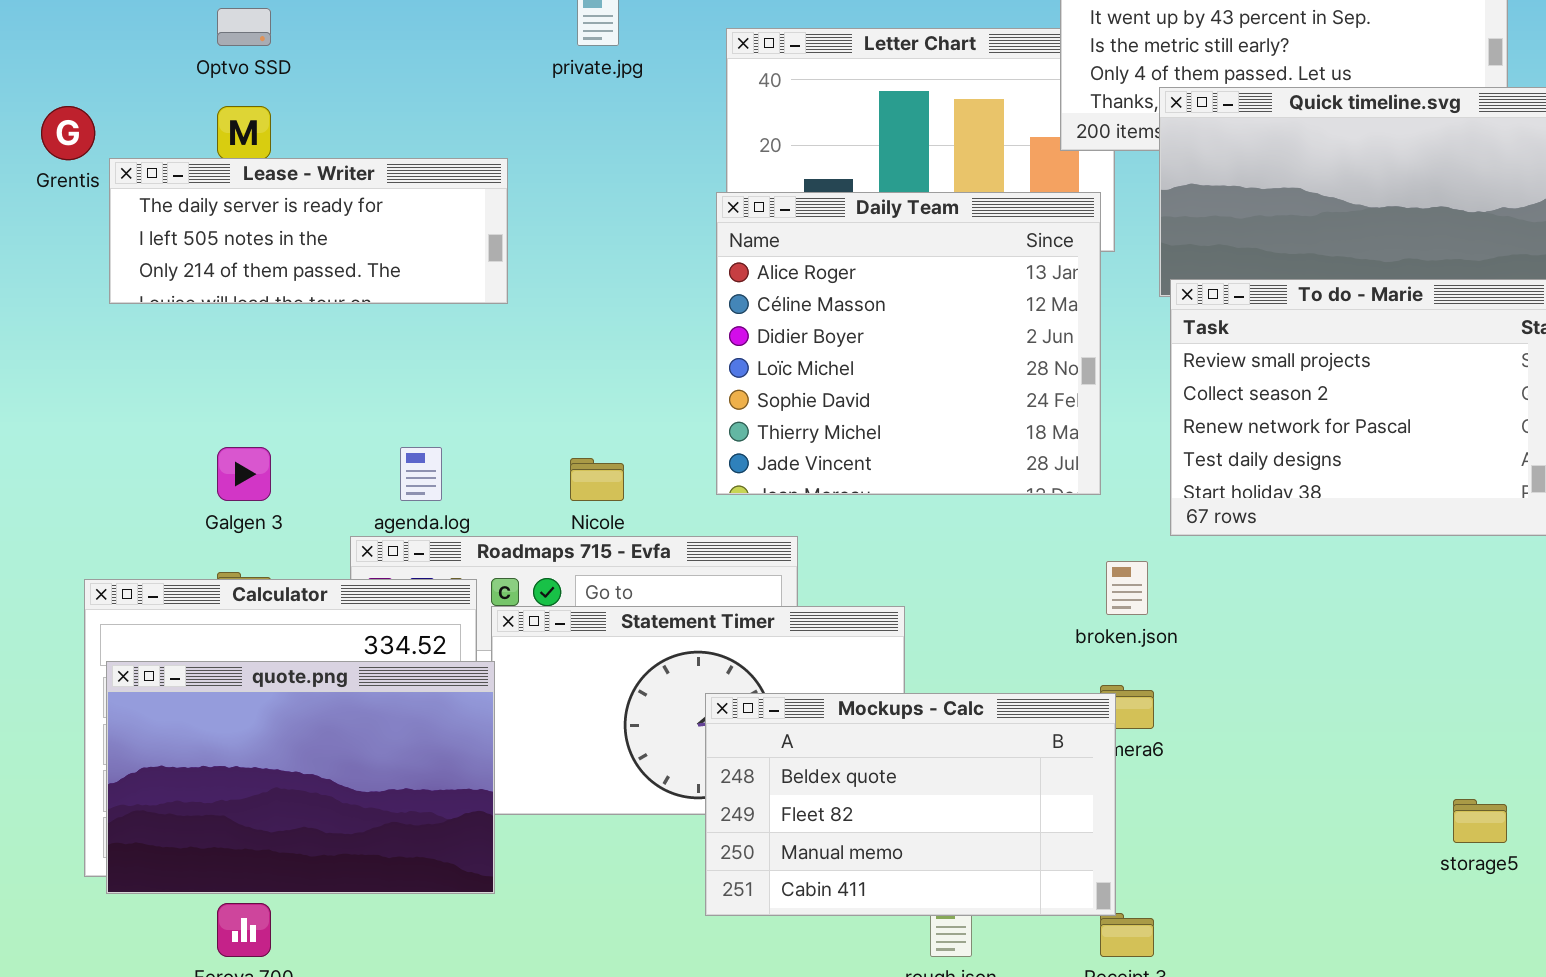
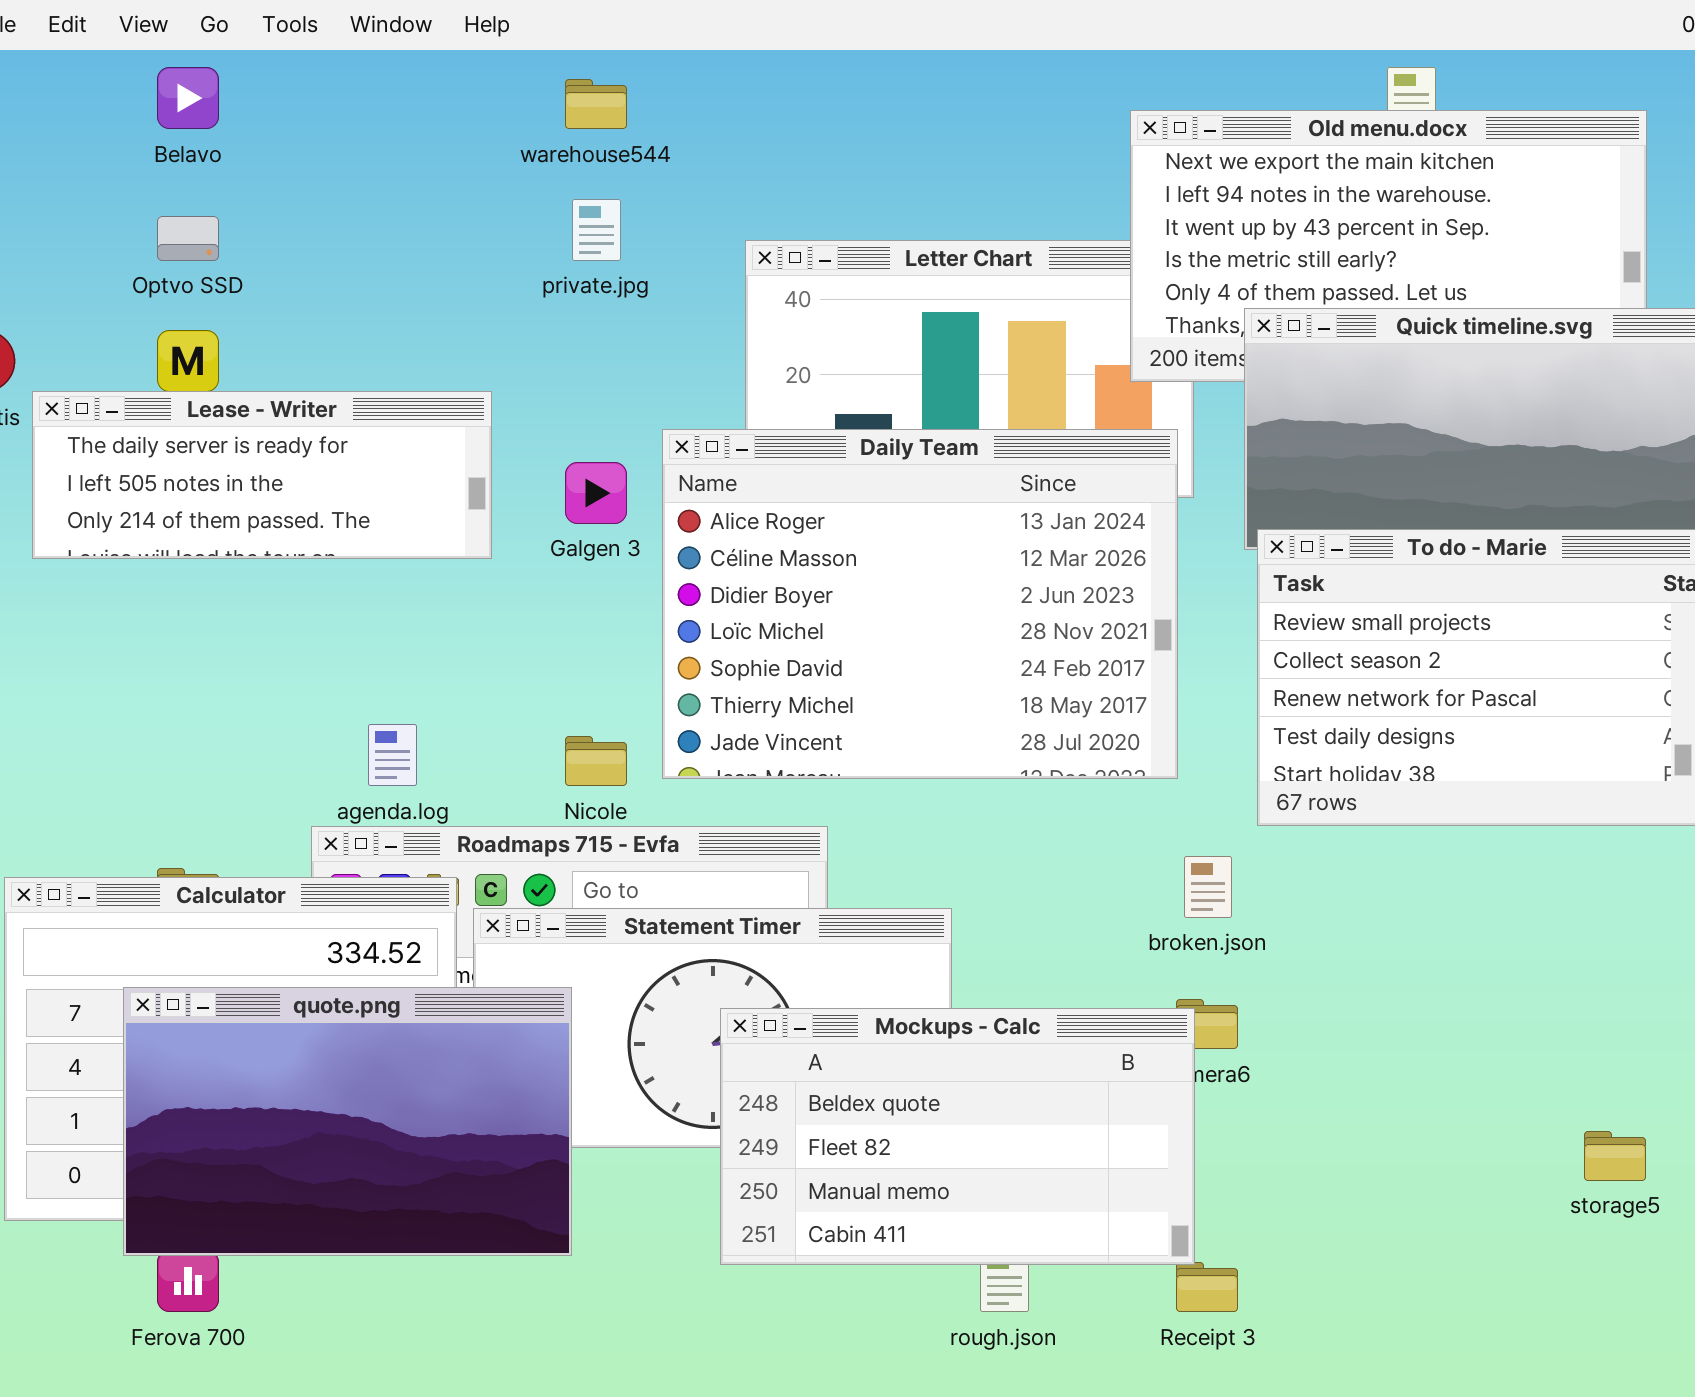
Daily Team: [716,192,1101,495] -> [662,429,1178,779], resized
Galgen 3: [217,447,271,501] -> [565,462,627,524], moved
quote.png: [106,661,495,894] -> [123,987,572,1256], moved

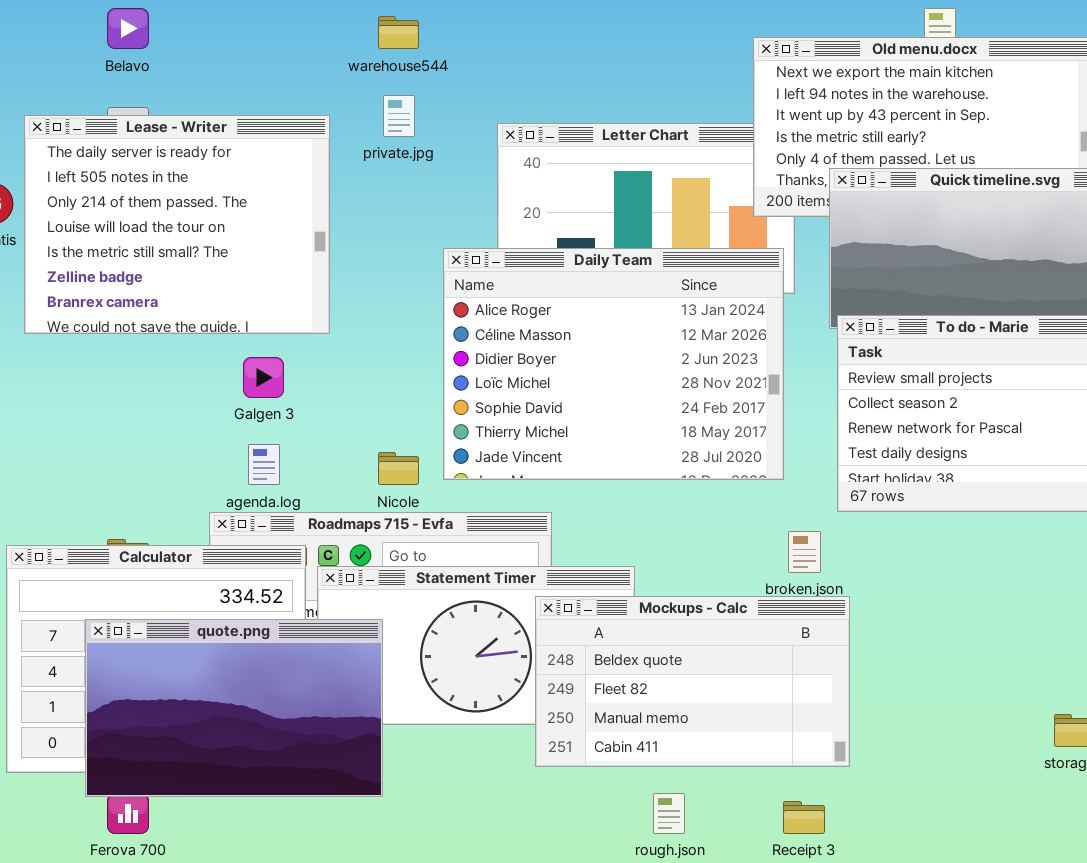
Lease - Writer: [32,391,492,559] -> [24,115,330,334], resized
Galgen 3: [565,462,627,524] -> [243,357,284,398], moved
Mockups - Calc: [720,1008,1195,1265] -> [535,596,850,767], moved

